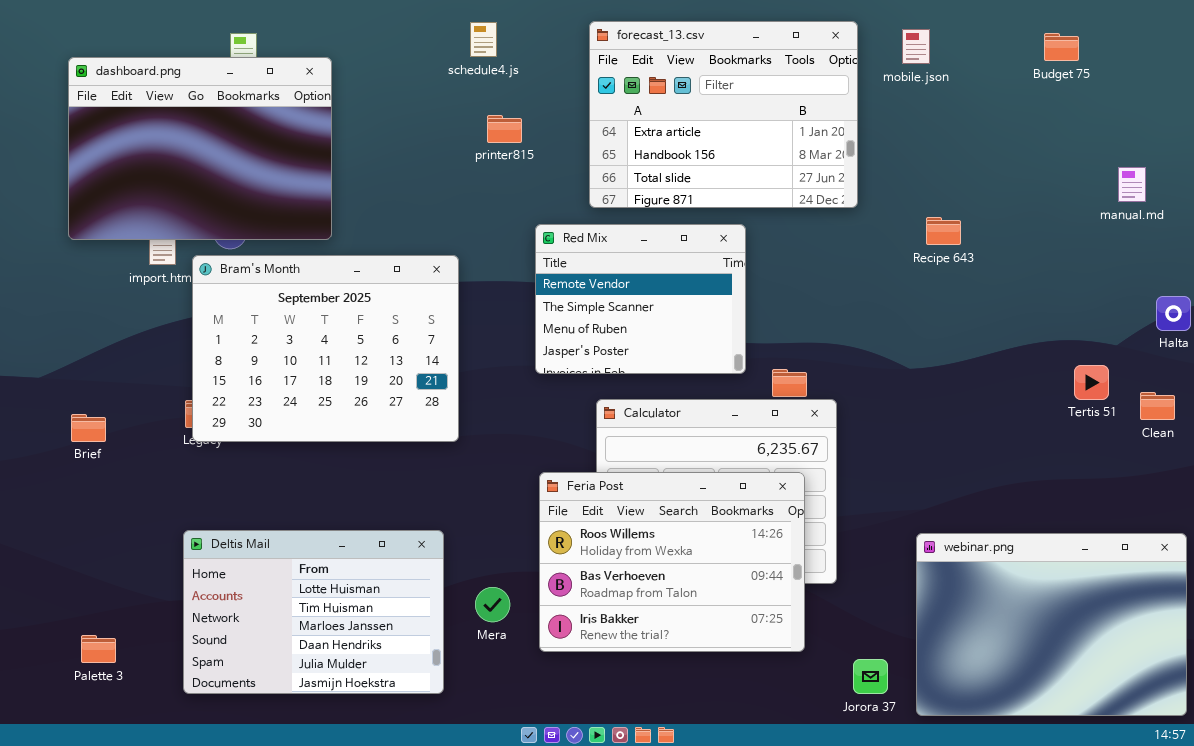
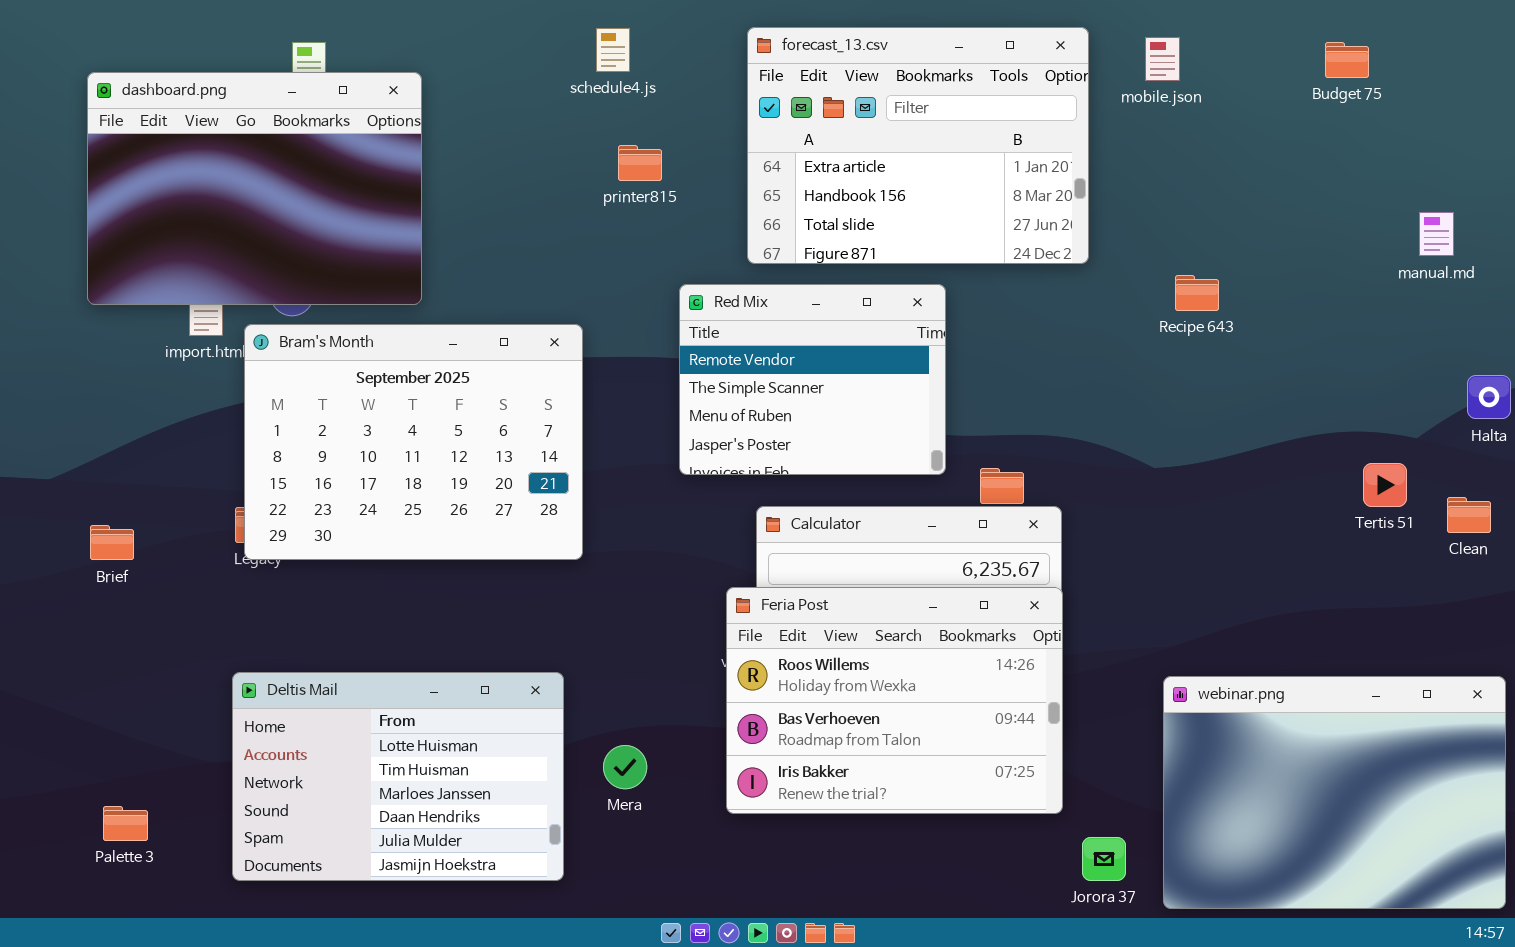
Feria Post: [539,472,805,652] -> [726,587,1063,814], moved

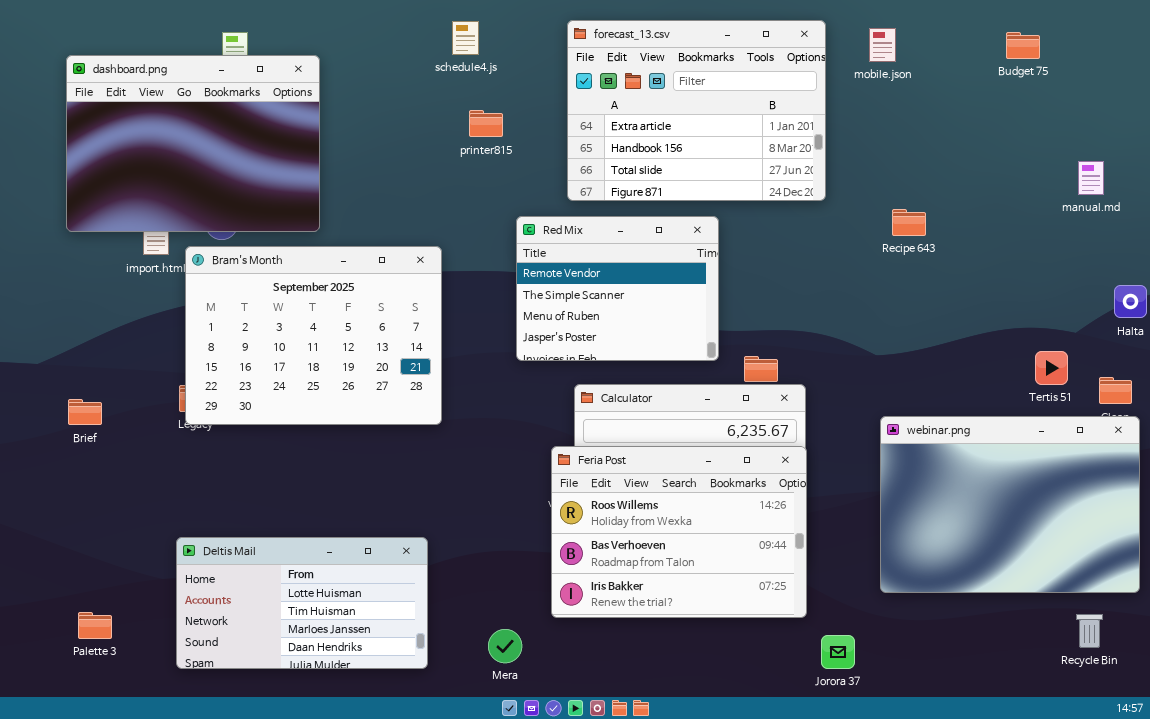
Deltis Mail: [232,672,564,881] -> [176,537,428,669], resized
webinar.png: [1163,676,1506,909] -> [880,416,1140,593], moved
Mera: [603,745,647,789] -> [488,629,522,663], moved

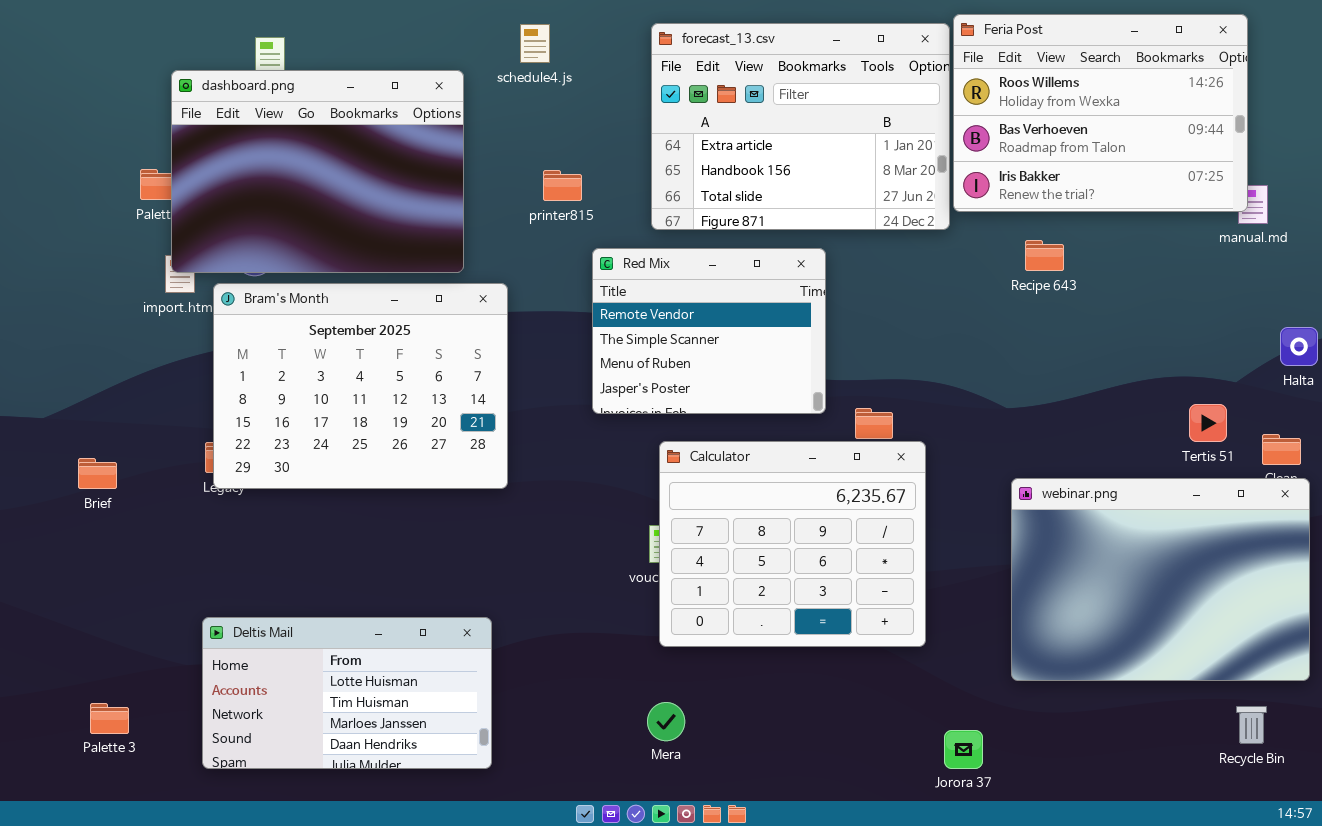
dashboard.png: [66,55,320,232] -> [171,70,464,273], moved
printer815: [469,110,503,137] -> [543,170,582,201], moved
Feria Post: [551,446,807,618] -> [953,14,1248,212], moved
Mera: [488,629,522,663] -> [647,702,685,741], moved

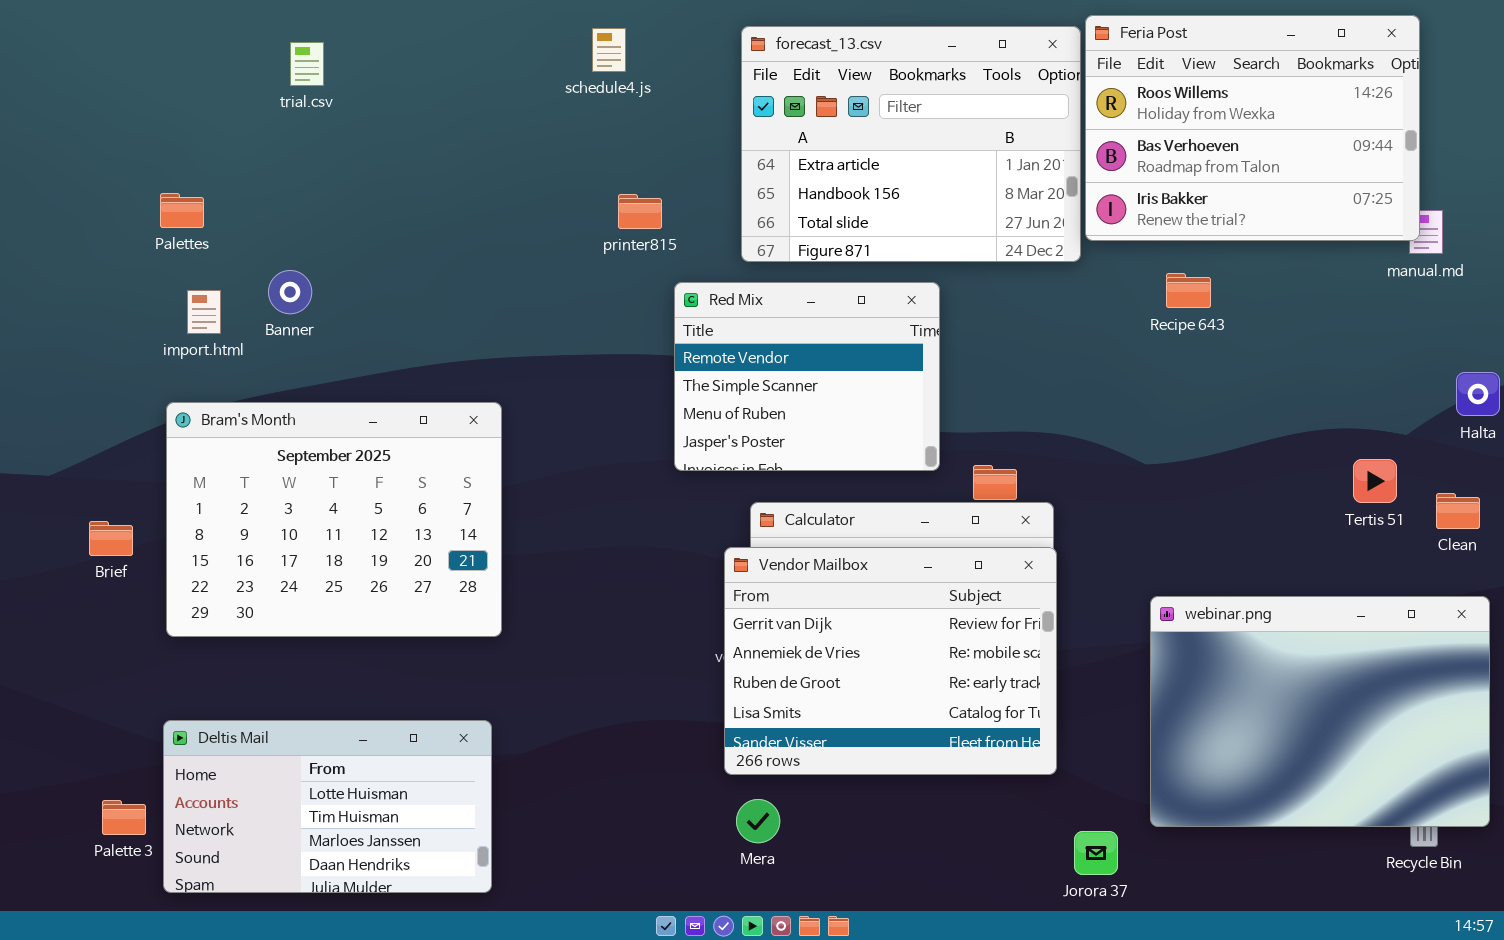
dashboard.png: [171,70,464,273] -> none, closed
Bram's Month: [213,283,508,489] -> [166,402,502,637], moved
webinar.png: [1011,478,1310,681] -> [1150,596,1490,827], moved
Vendor Mailbox: none -> [724,547,1057,775], opened
Deltis Mail: [202,617,492,769] -> [163,720,492,893], moved

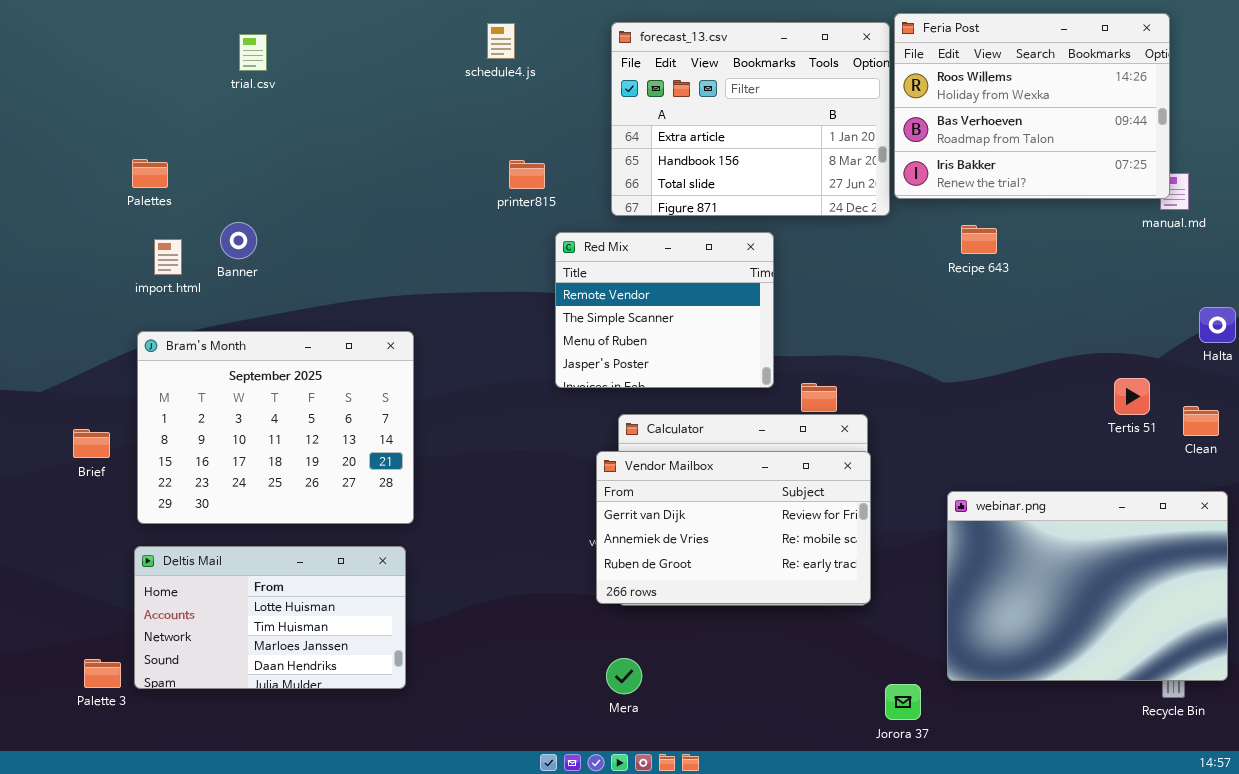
Vendor Mailbox: [724,547,1057,775] -> [596,451,871,604], resized
Deltis Mail: [163,720,492,893] -> [134,546,406,689], moved

